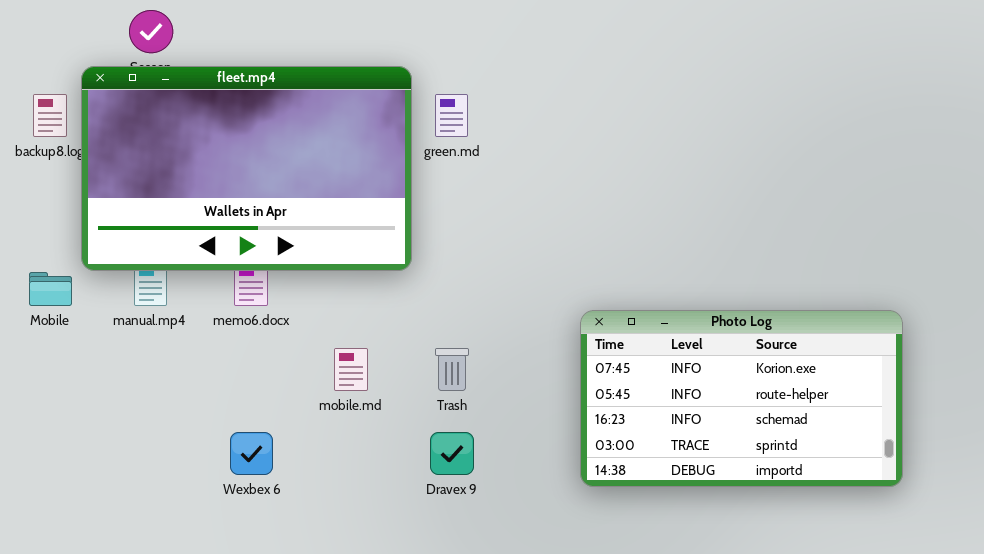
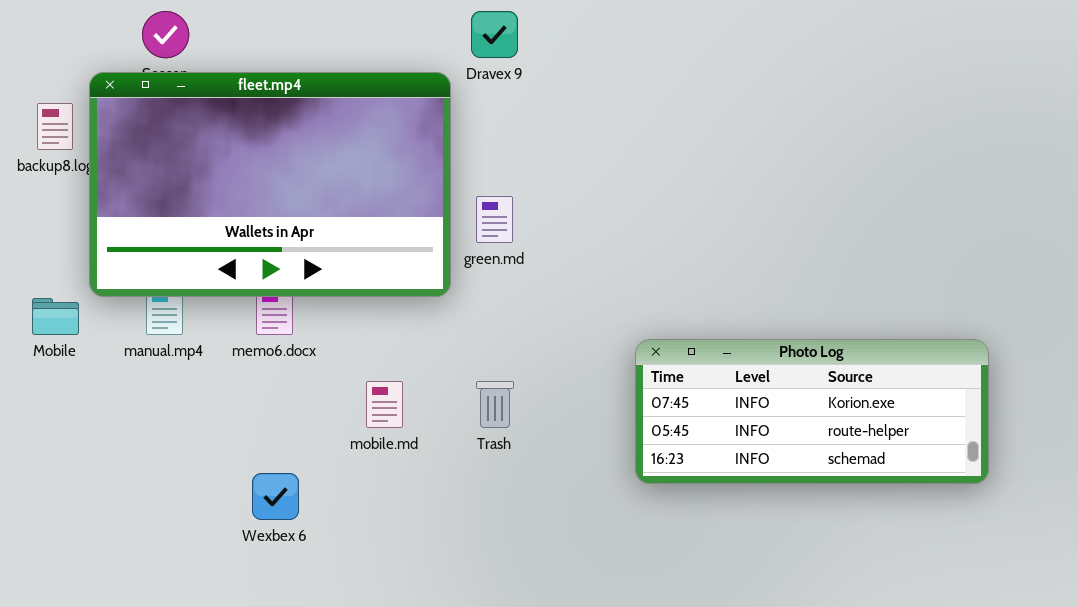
green.md: [435,94,468,137] -> [476,196,513,243], moved
Photo Log: [580,310,903,487] -> [635,339,989,484], resized
Dravex 9: [430,432,474,475] -> [471,11,518,58], moved

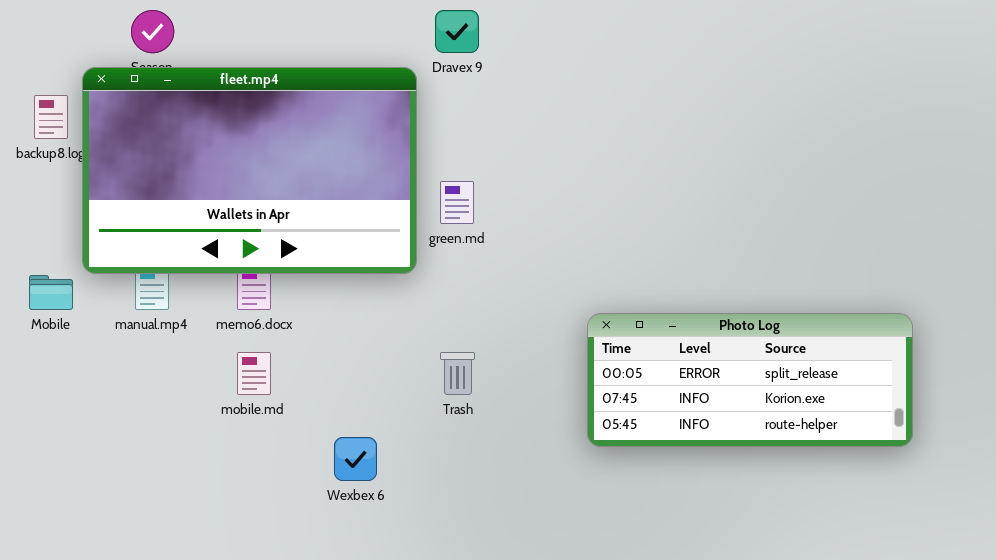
Photo Log: [635,339,989,484] -> [587,313,913,447], scrolled up 1 row
mobile.md: [366,381,403,428] -> [237,352,271,395], moved
Wexbex 6: [252,473,299,520] -> [334,437,377,481], moved

